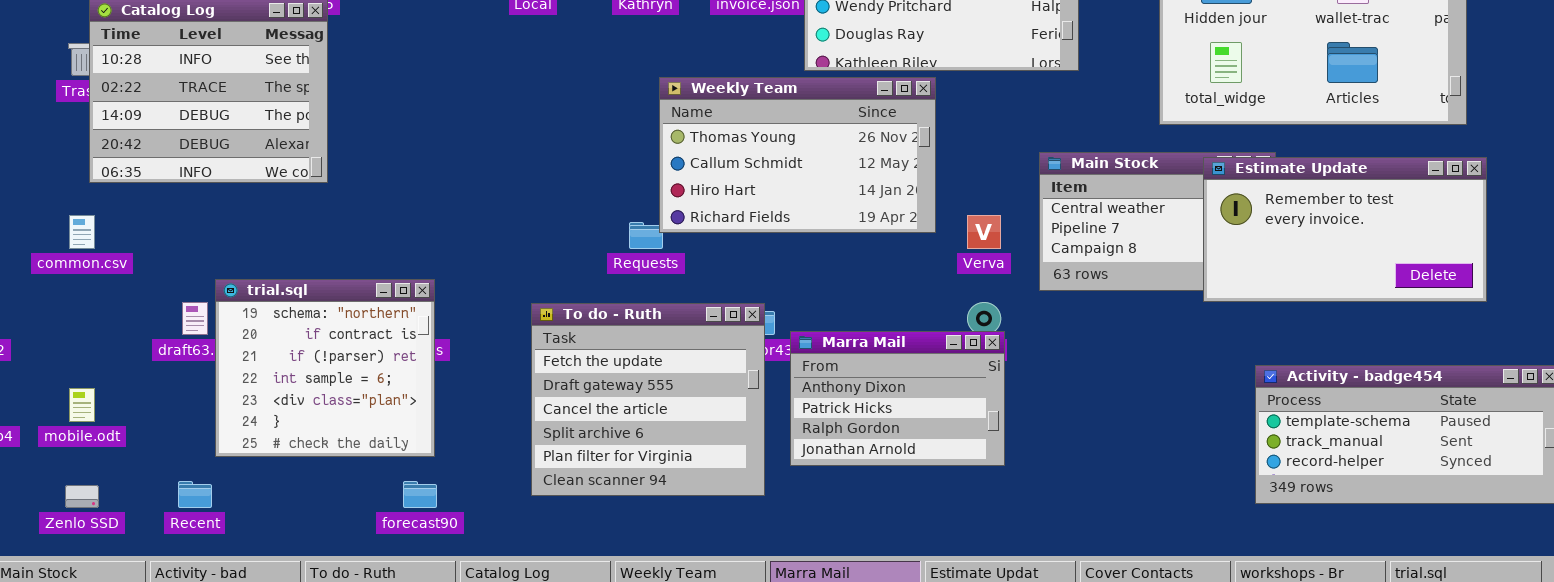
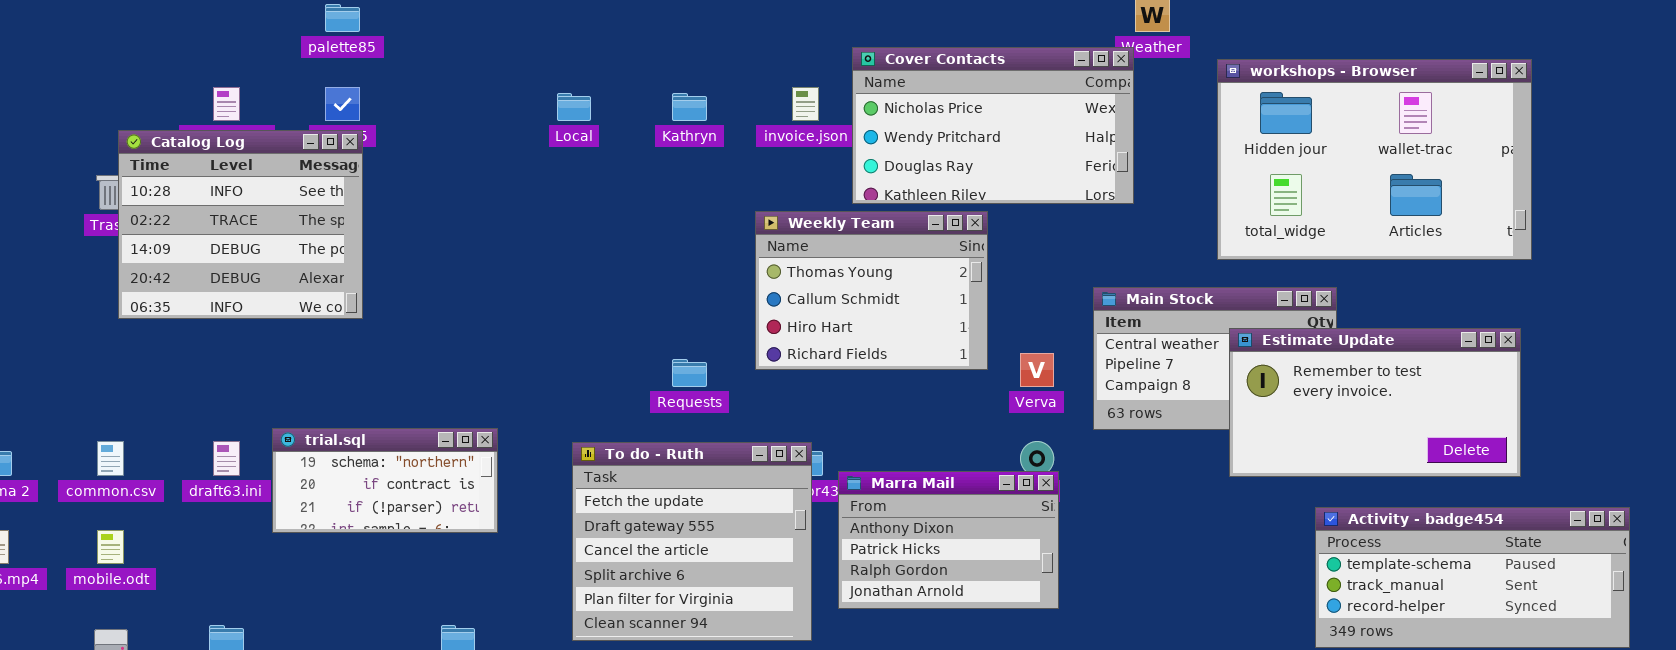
Weekly Team: [659,77,936,233] -> [755,211,988,370], resized
Estimate Update: [1203,157,1487,302] -> [1229,328,1521,477], moved
common.csv: [69,215,95,249] -> [97,441,124,476], moved
trial.sql: [215,279,435,457] -> [272,428,498,533], moved, resized

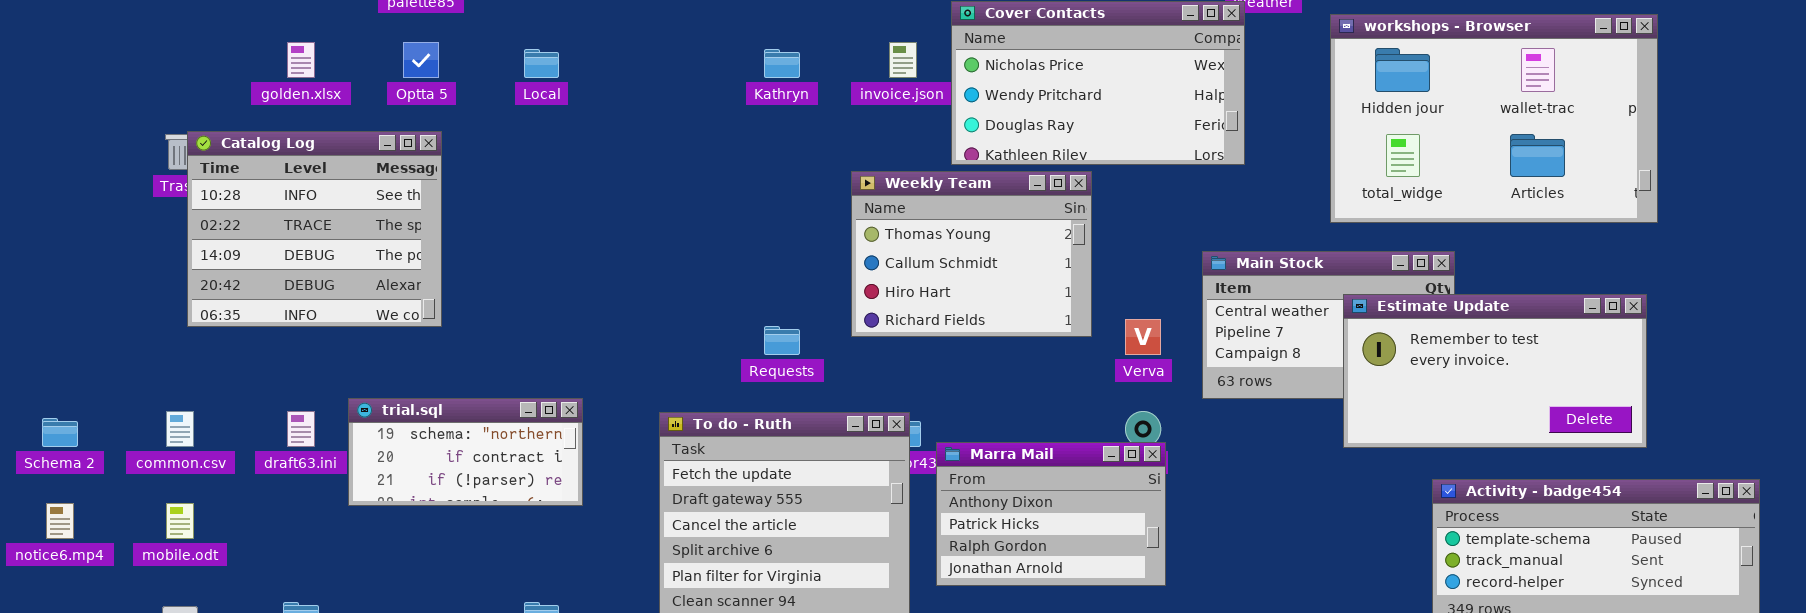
Local: [557,93,591,121] -> [524,49,559,78], moved
Catalog Log: [118,130,363,319] -> [187,131,442,327], moved

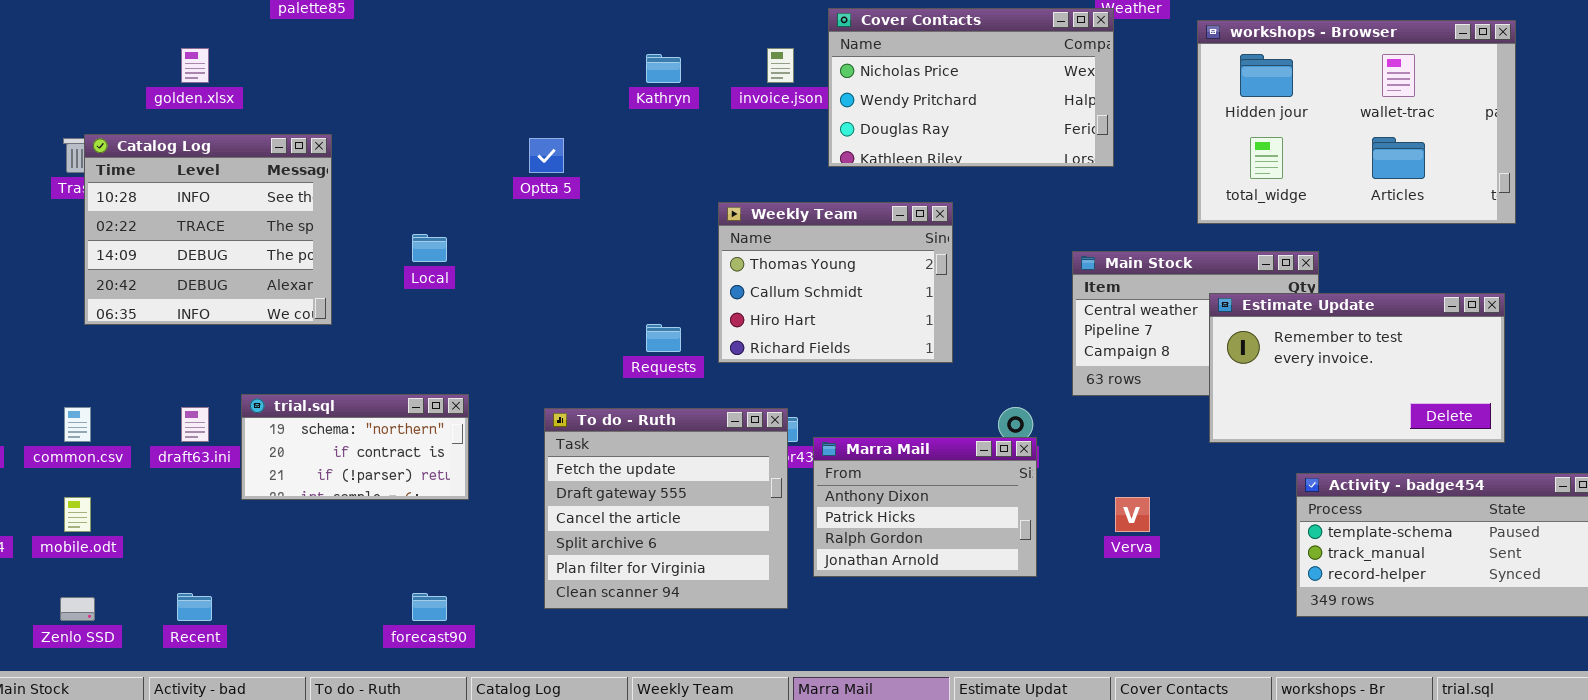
Optta 5: [403,42,439,78] -> [529,138,564,173], moved
Local: [524,49,559,78] -> [412,234,447,262], moved
Weekly Team: [851,171,1092,337] -> [718,202,953,363], moved
Verva: [1125,319,1161,355] -> [1115,497,1150,532], moved

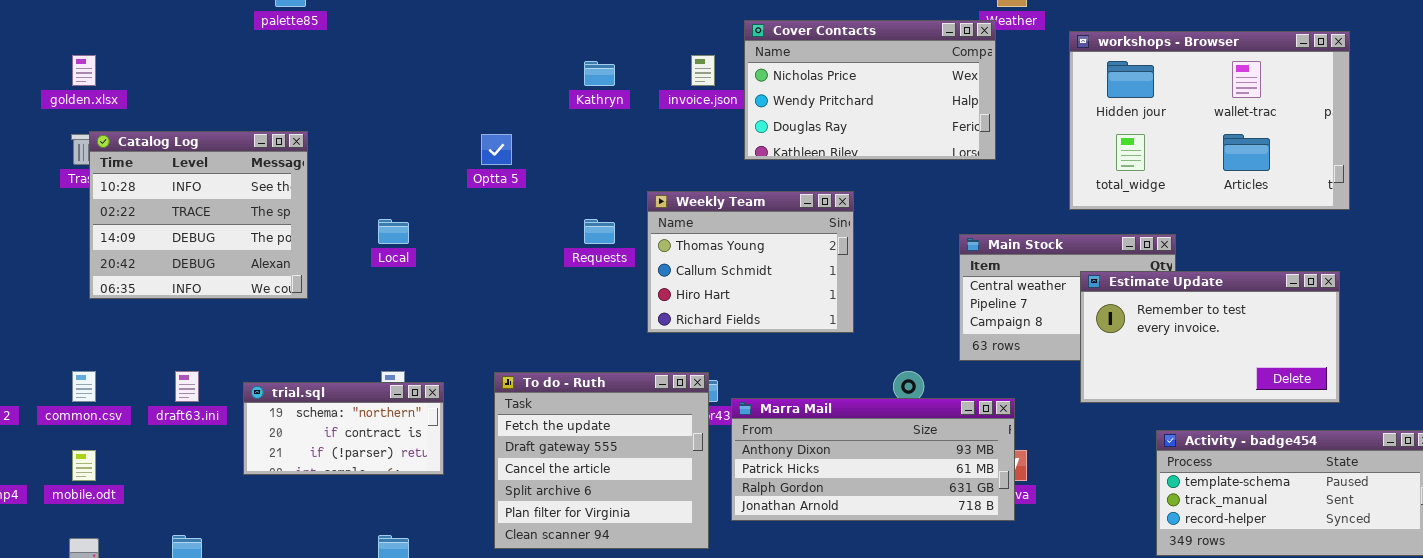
golden.xlsx: [181,48,209,83] -> [72,55,96,86], moved
Requests: [646,324,681,352] -> [584,219,615,244], moved
trial.sql: [241,394,469,500] -> [243,382,444,475], moved
Marra Mail: [813,437,1037,577] -> [731,398,1015,521], resized

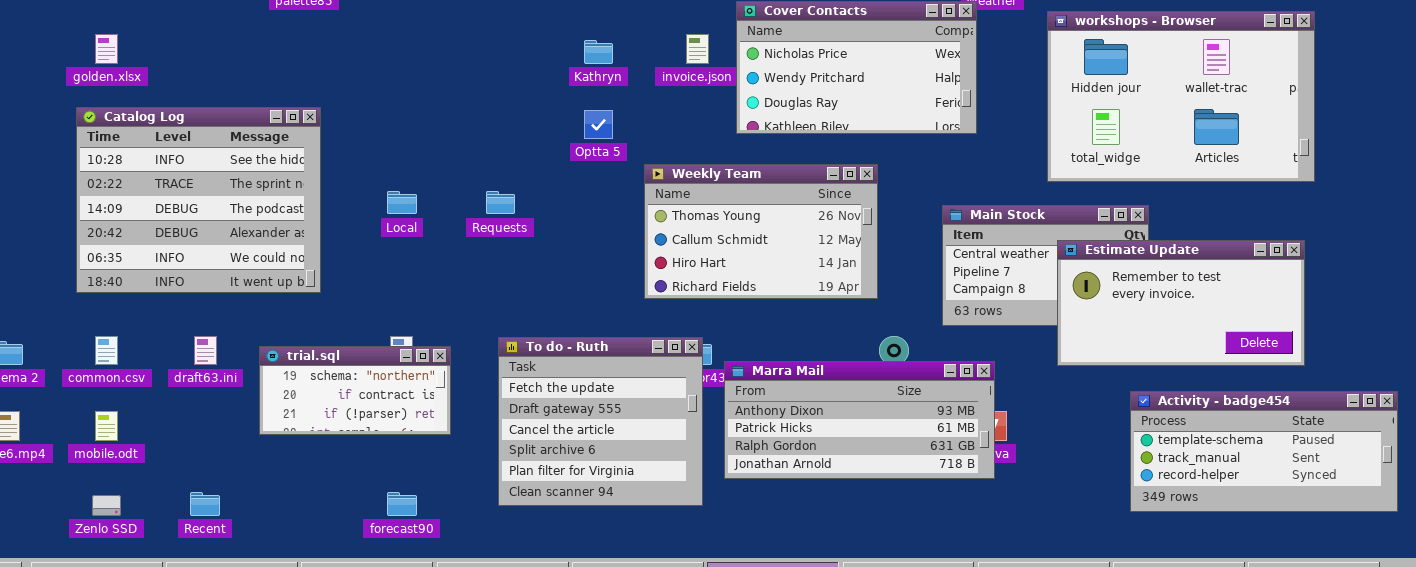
Catalog Log: [89,131,308,299] -> [76,107,321,293], resized
Optta 5: [481,134,512,165] -> [584,110,613,139], moved
Weekly Team: [647,191,854,333] -> [644,164,878,299], resized
Requests: [584,219,615,244] -> [486,191,515,214], moved

